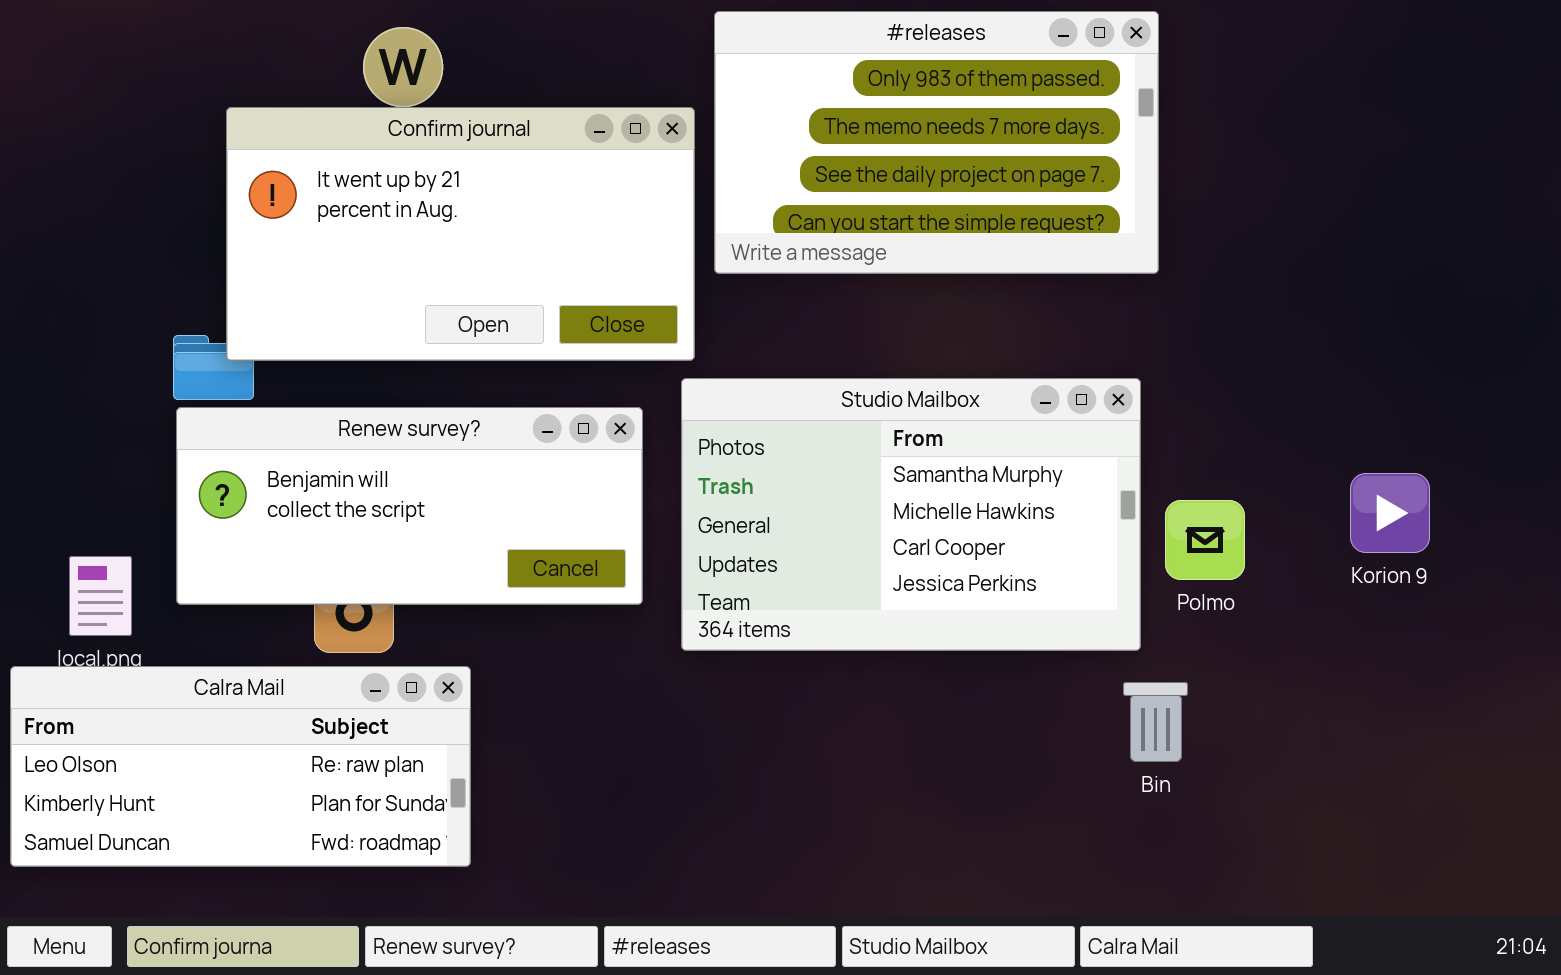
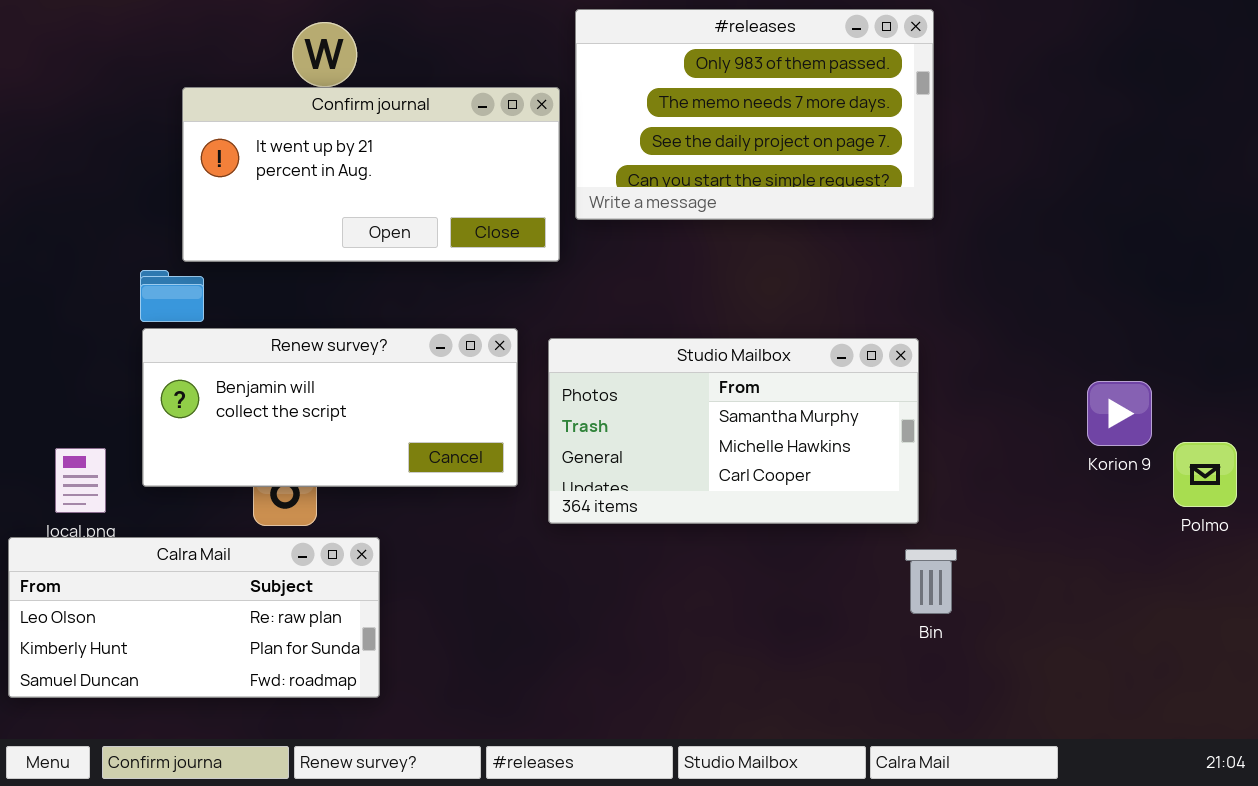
Confirm journal: [226,107,695,361] -> [182,87,560,262], resized
Studio Mailbox: [681,378,1141,651] -> [548,338,919,524], resized
Polmo: [1165,500,1245,580] -> [1173,442,1237,507], moved

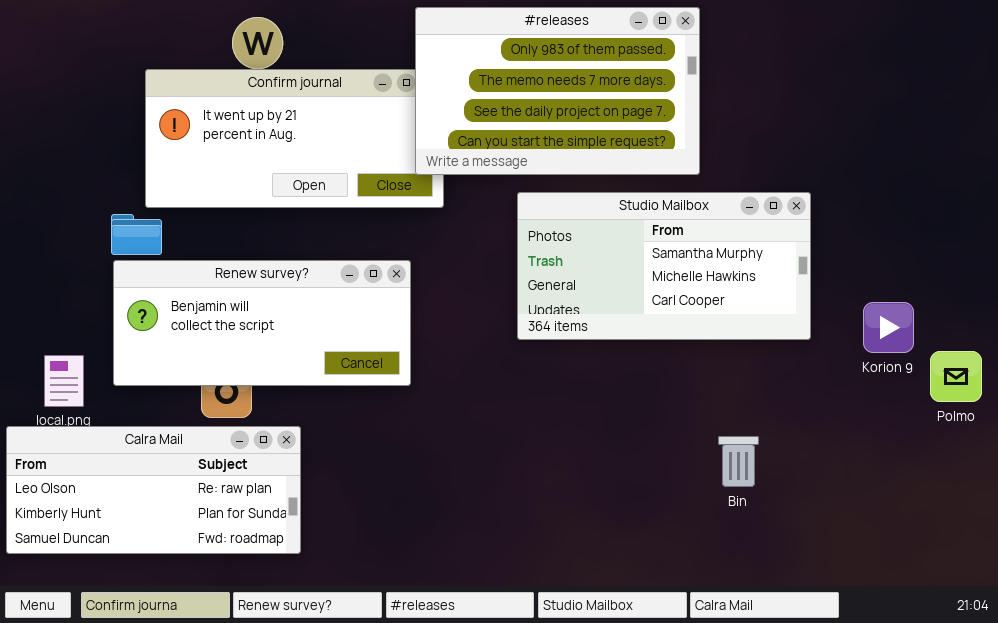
#releases: [575,9,934,220] -> [415,7,700,175], moved
Studio Mailbox: [548,338,919,524] -> [517,192,811,340], moved

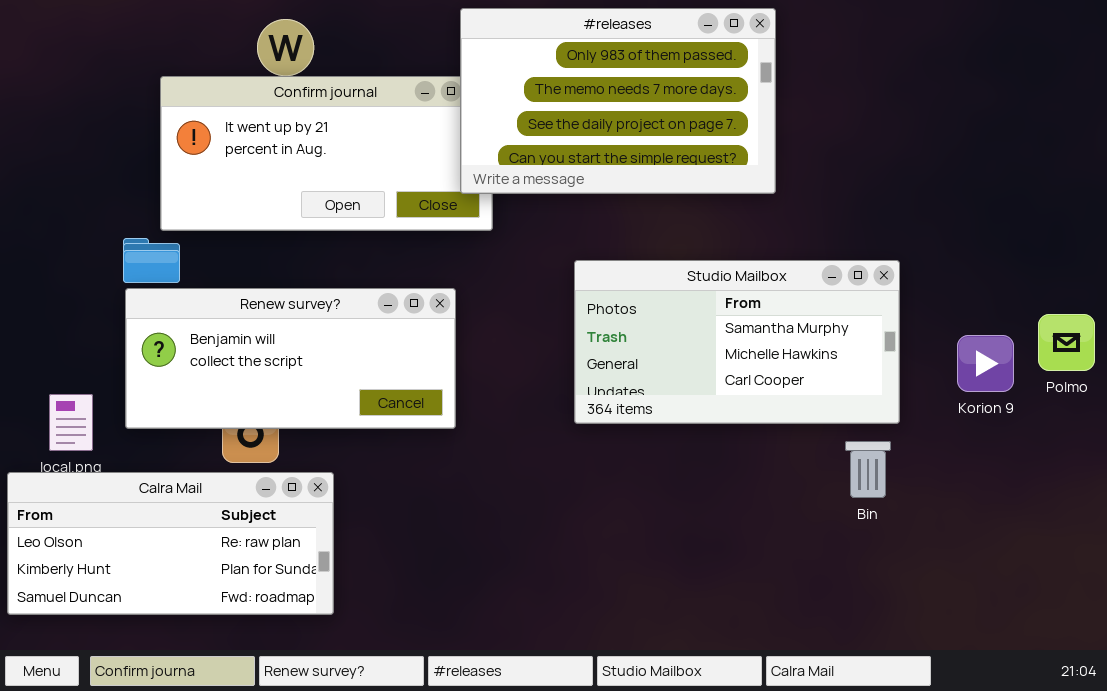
Studio Mailbox: [517,192,811,340] -> [574,260,900,424], moved
Polmo: [930,351,982,402] -> [1038,314,1095,371], moved
Bin: [718,436,759,487] -> [845,441,891,498], moved

